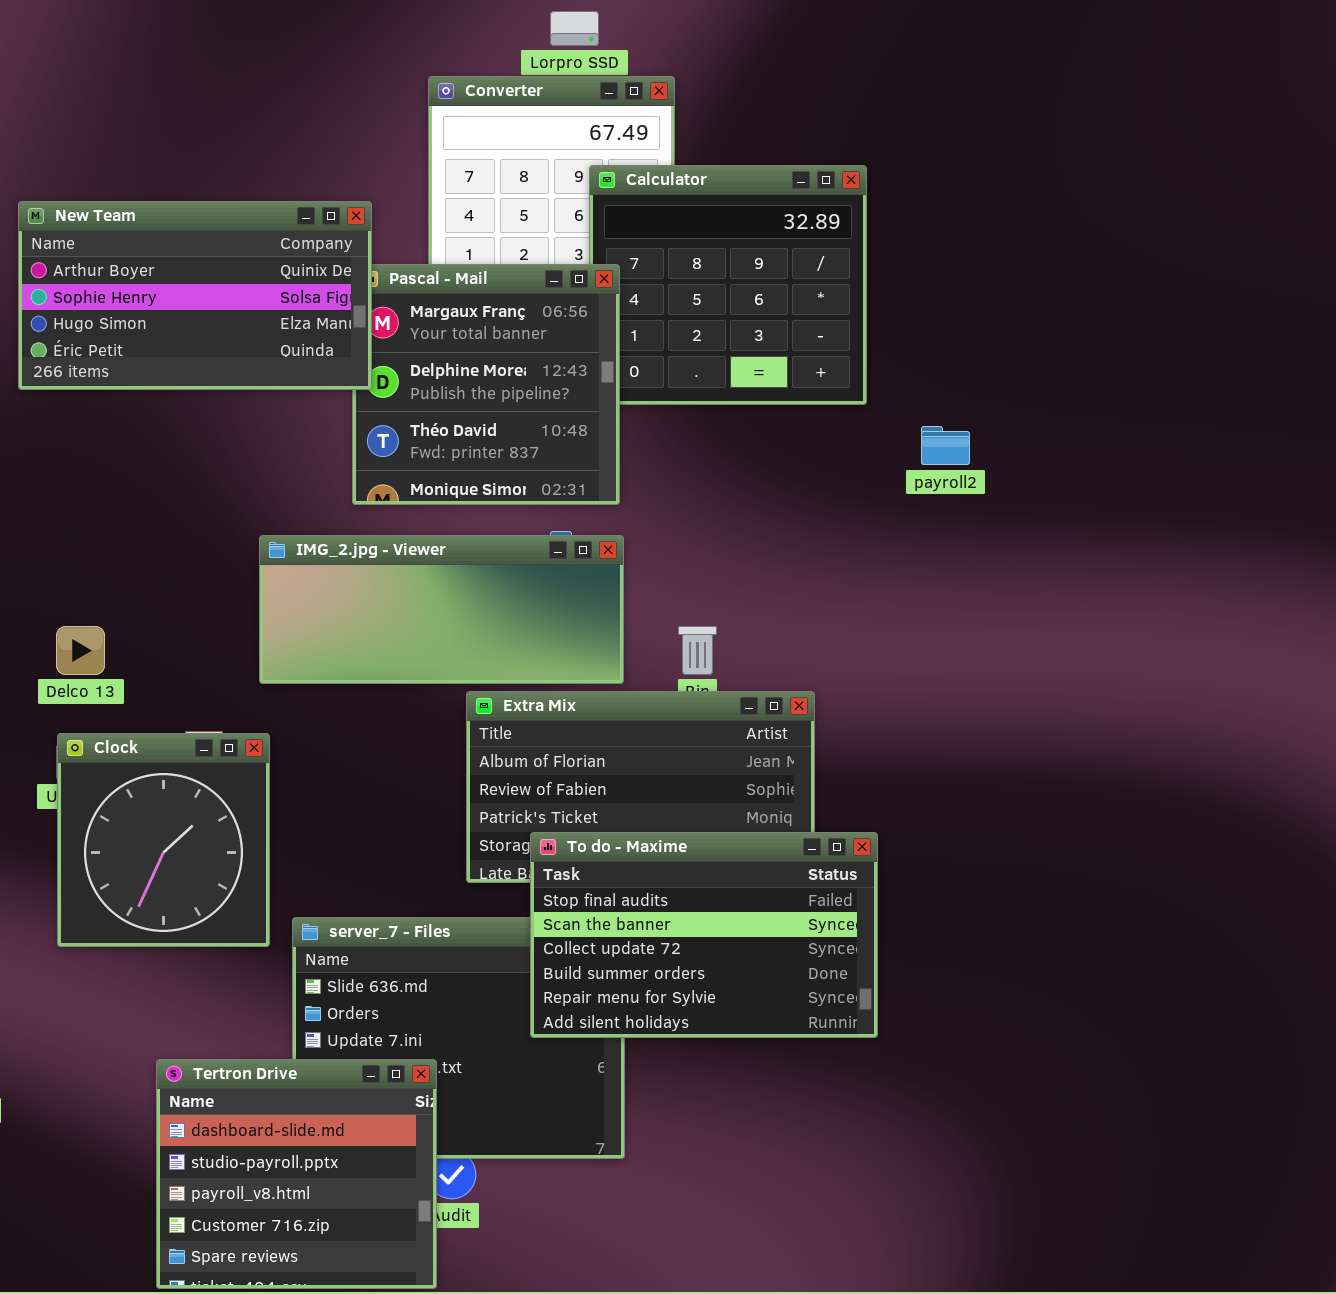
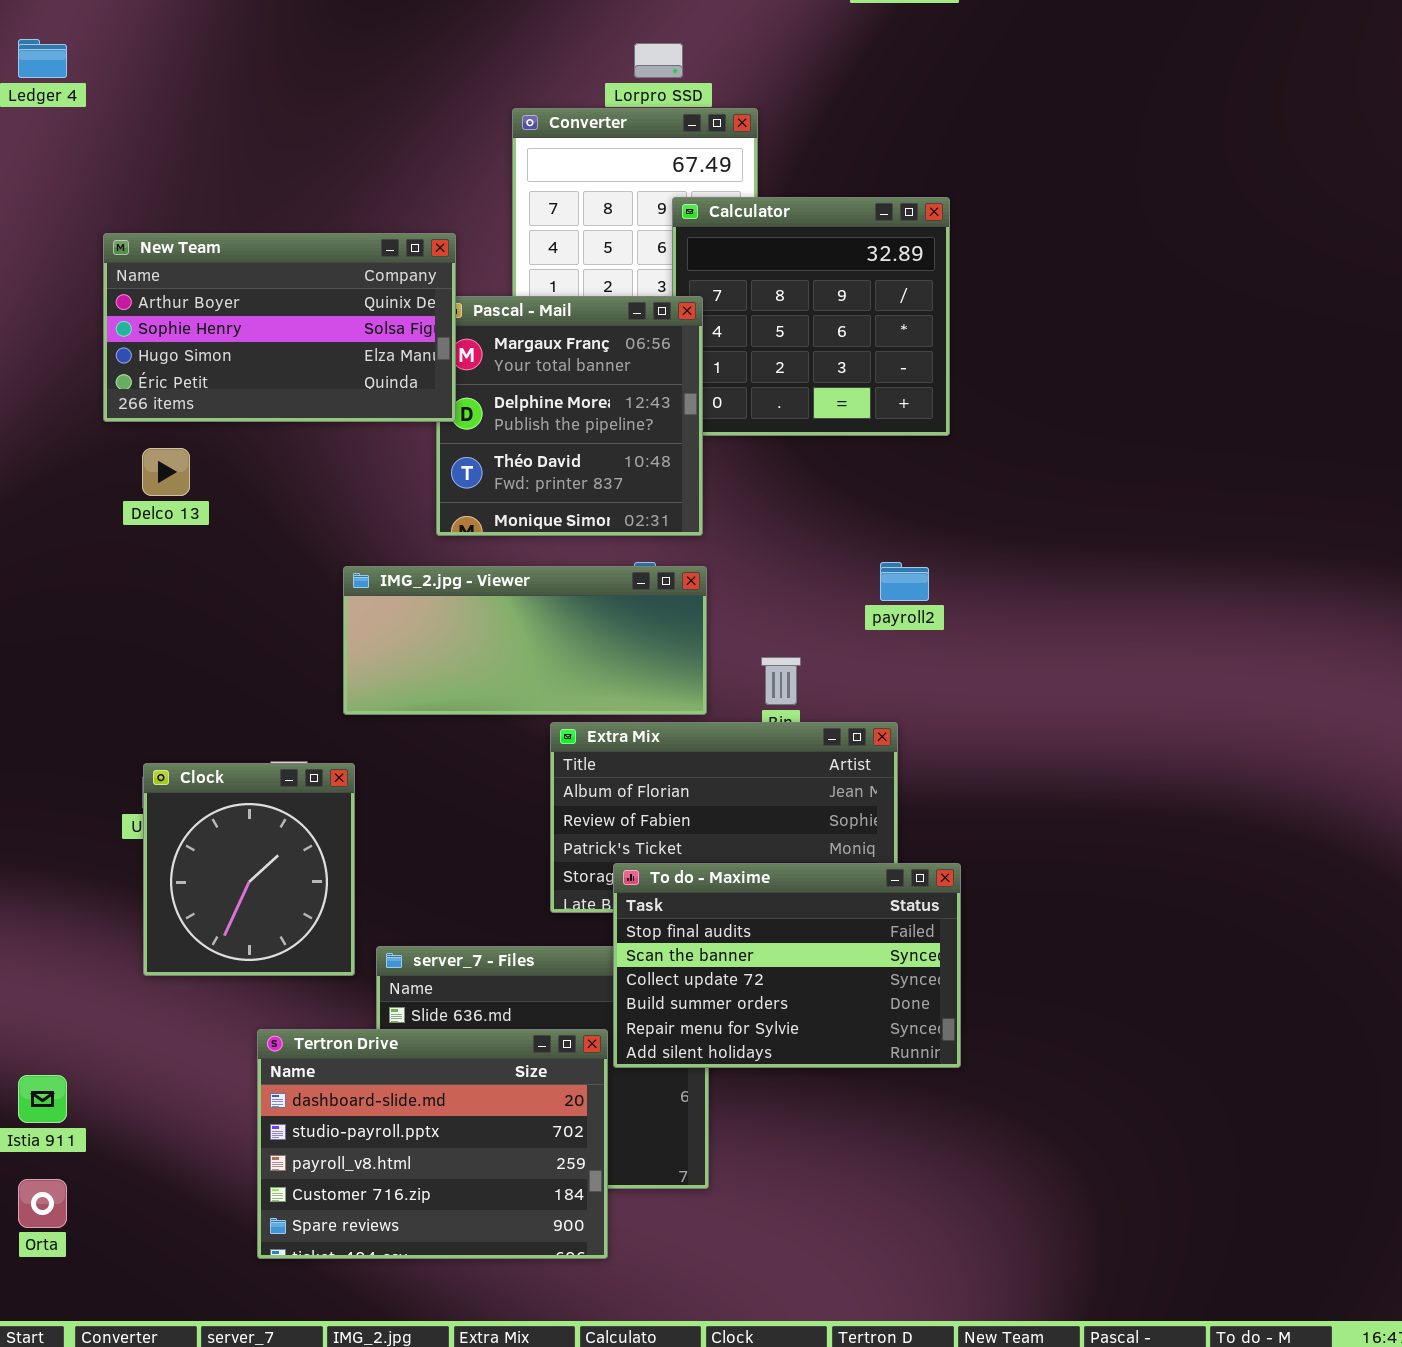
payroll2: [921,426,970,465] -> [880,562,929,601], moved
Delco 13: [56,626,105,675] -> [142,448,190,496], moved
Tertron Drive: [156,1059,437,1289] -> [257,1029,608,1259], moved, resized

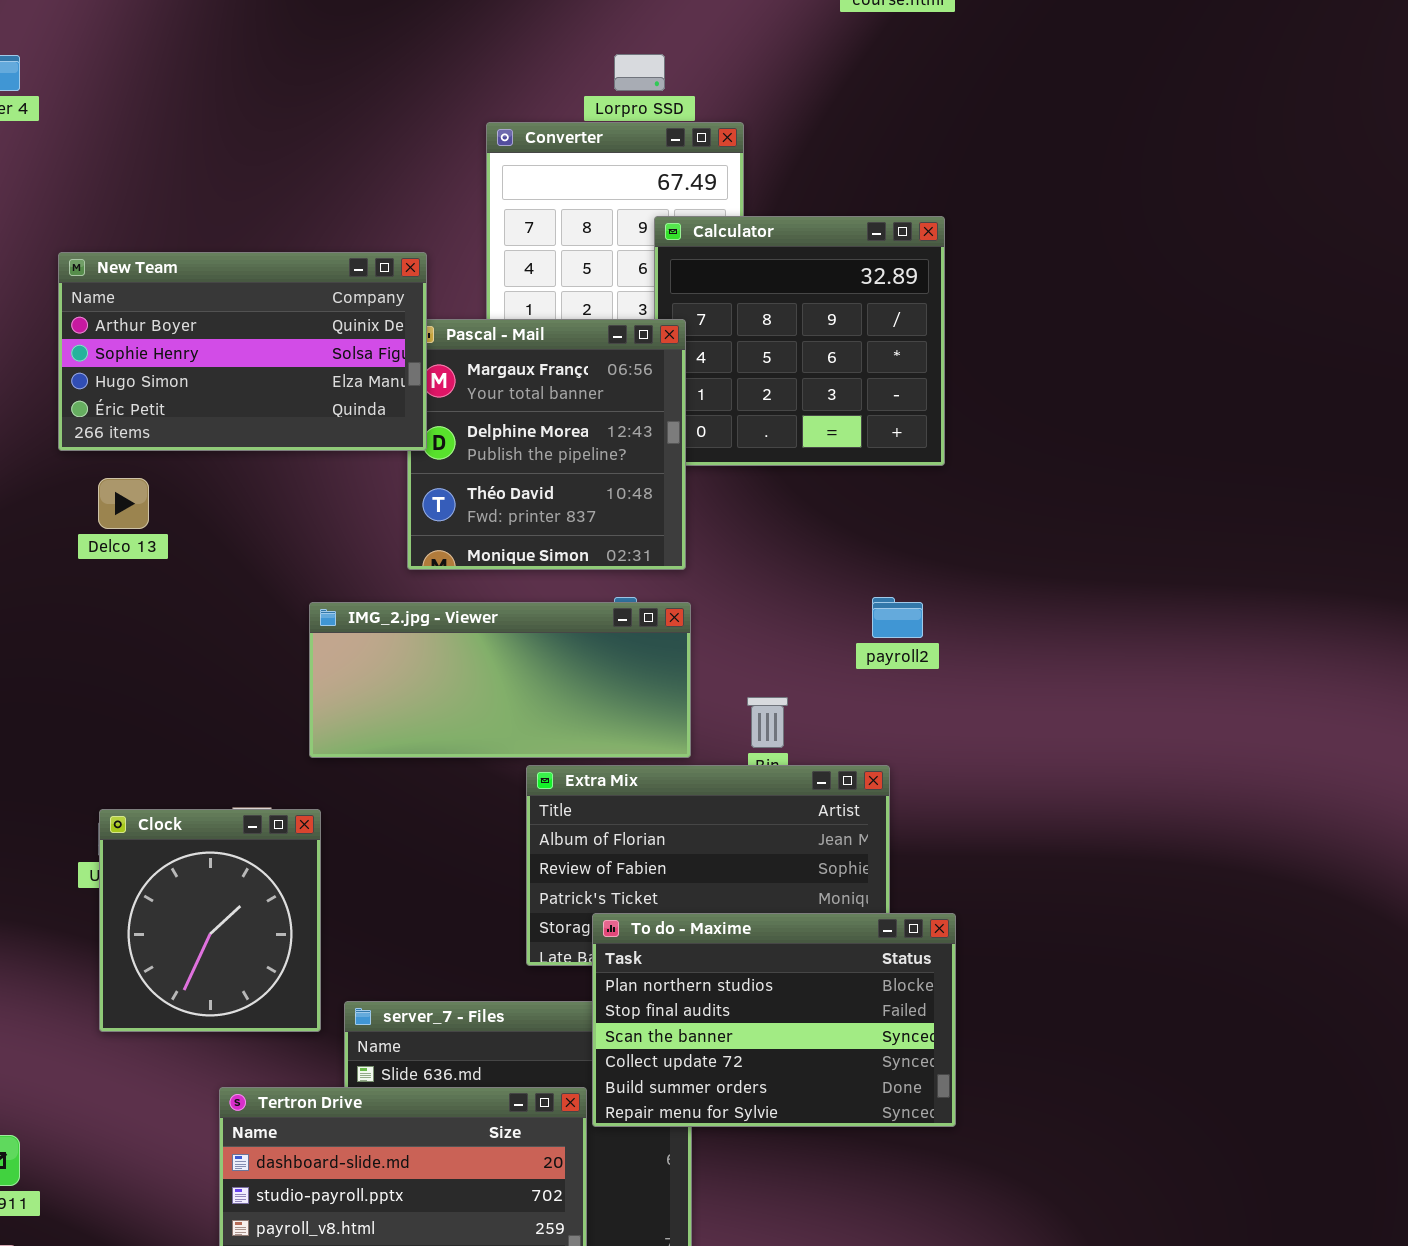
To do - Maxime: [613,863,961,1068] -> [592,913,956,1127], scrolled up 1 row

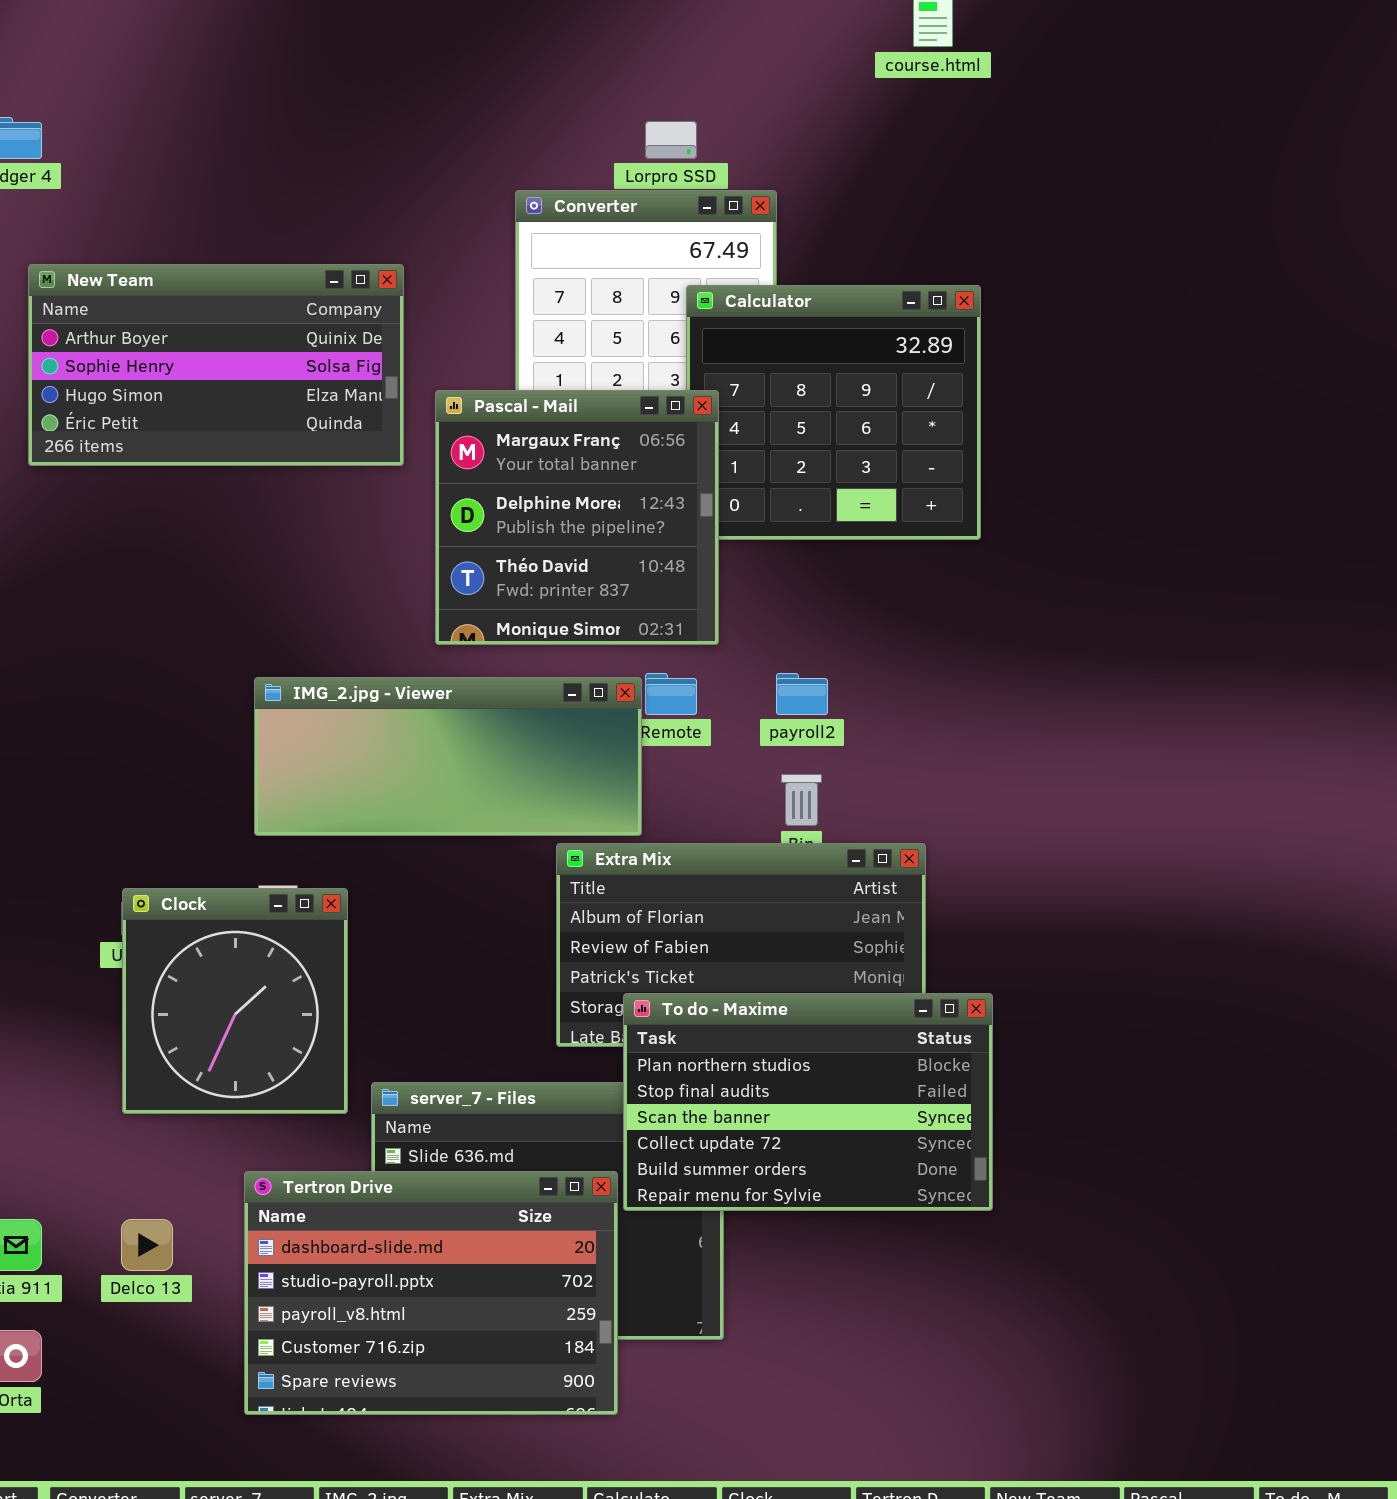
New Team: [58,252,427,451] -> [28,264,404,466], moved
Delco 13: [98,478,149,529] -> [121,1219,173,1271], moved
payroll2: [872,597,923,638] -> [776,673,828,715], moved
IMG_2.jpg - Viewer: [309,602,691,758] -> [254,677,642,836], moved

